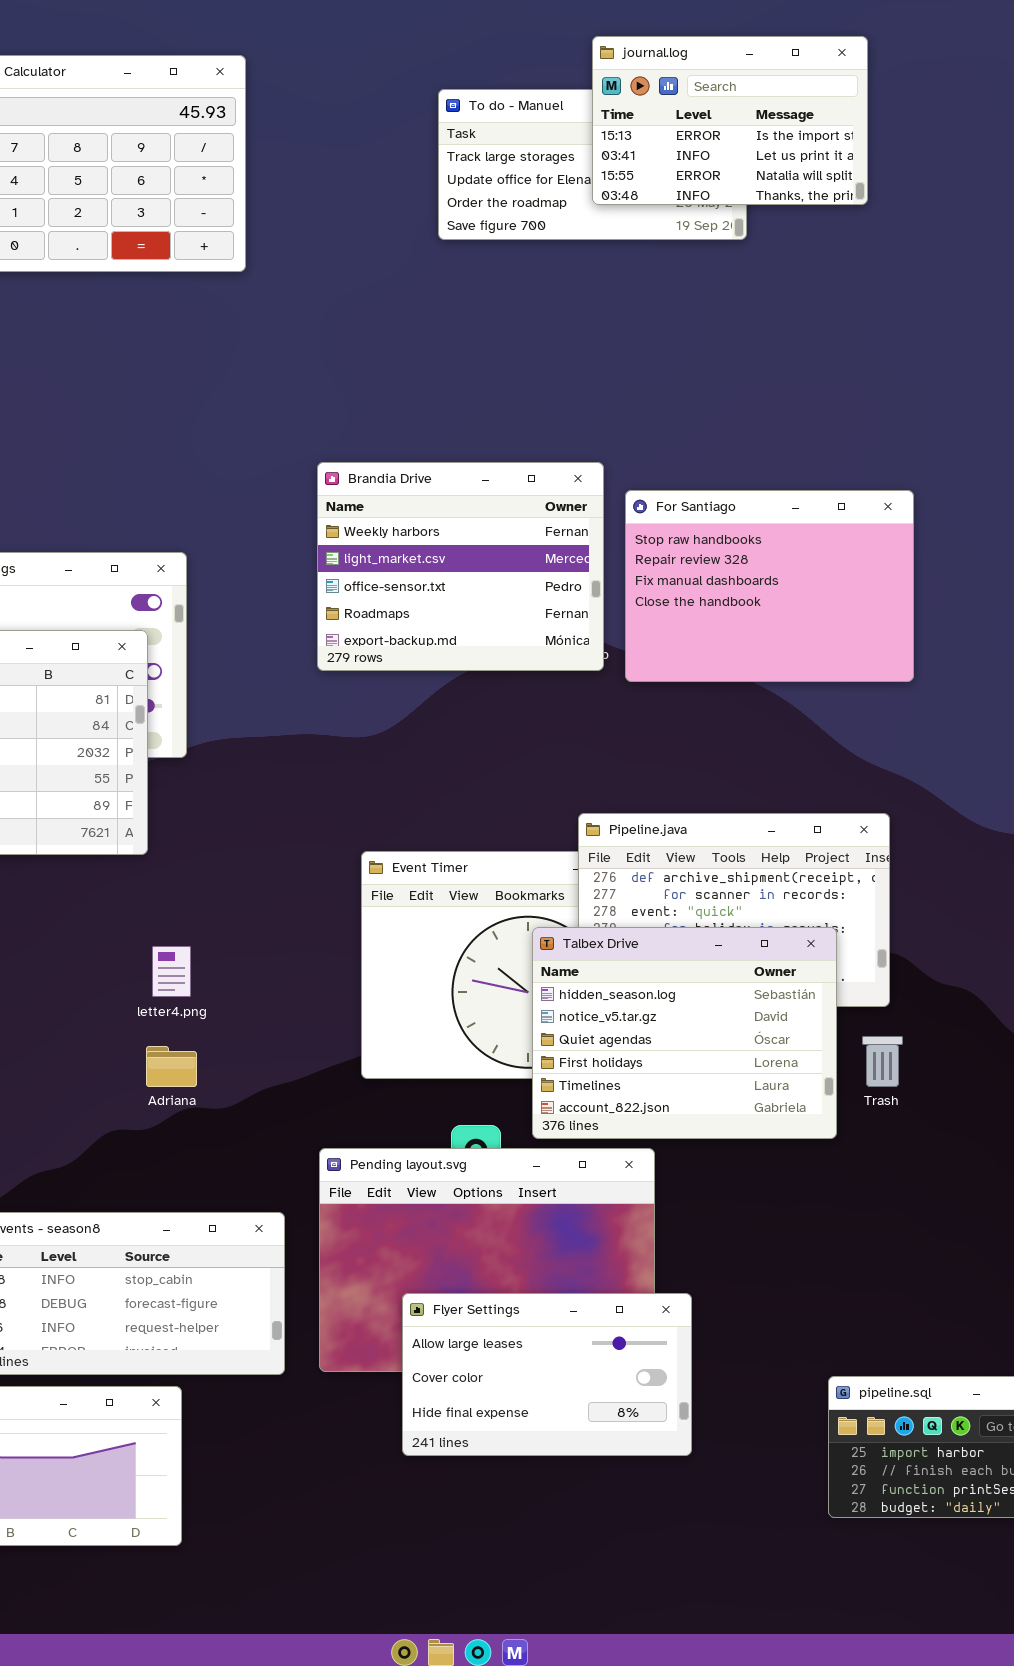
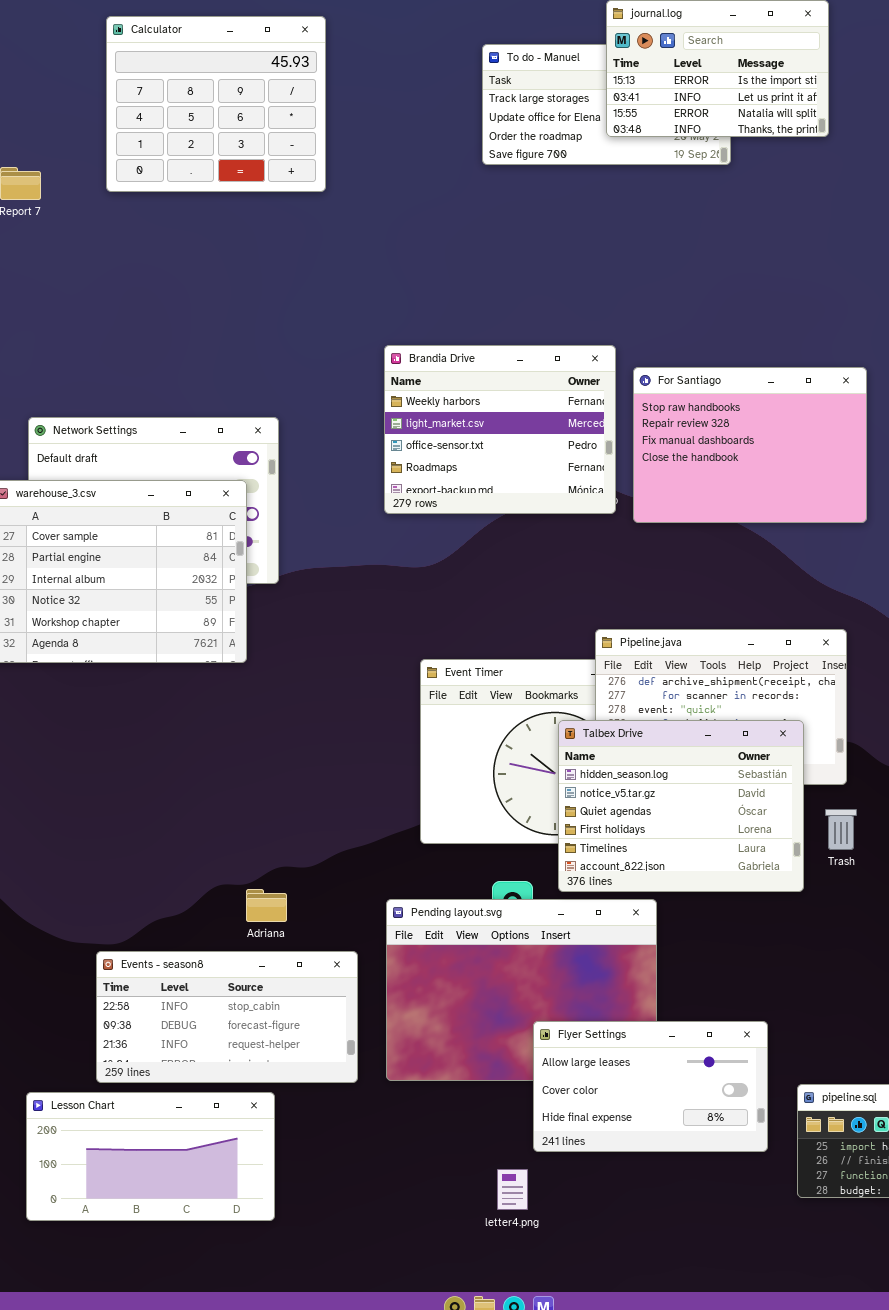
letter4.png: [152,946,191,997] -> [497,1169,528,1210], moved
Adriana: [146,1046,197,1087] -> [246,889,287,922], moved
Flyer Settings: [402,1293,692,1456] -> [533,1021,768,1152], moved

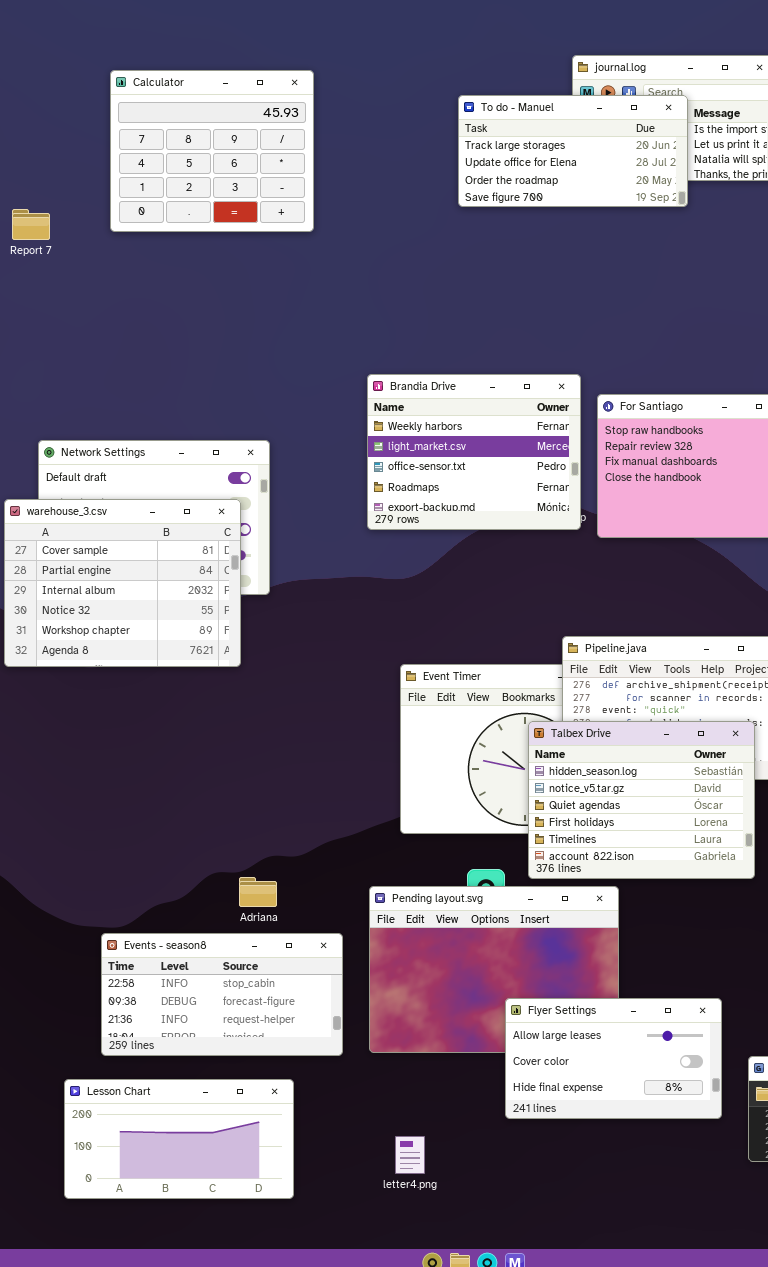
To do - Manuel: [482,44,731,165] -> [458,95,688,207], raised
Lesson Chart: [26,1092,275,1221] -> [64,1079,294,1199], moved
letter4.png: [497,1169,528,1210] -> [395,1136,425,1174], moved

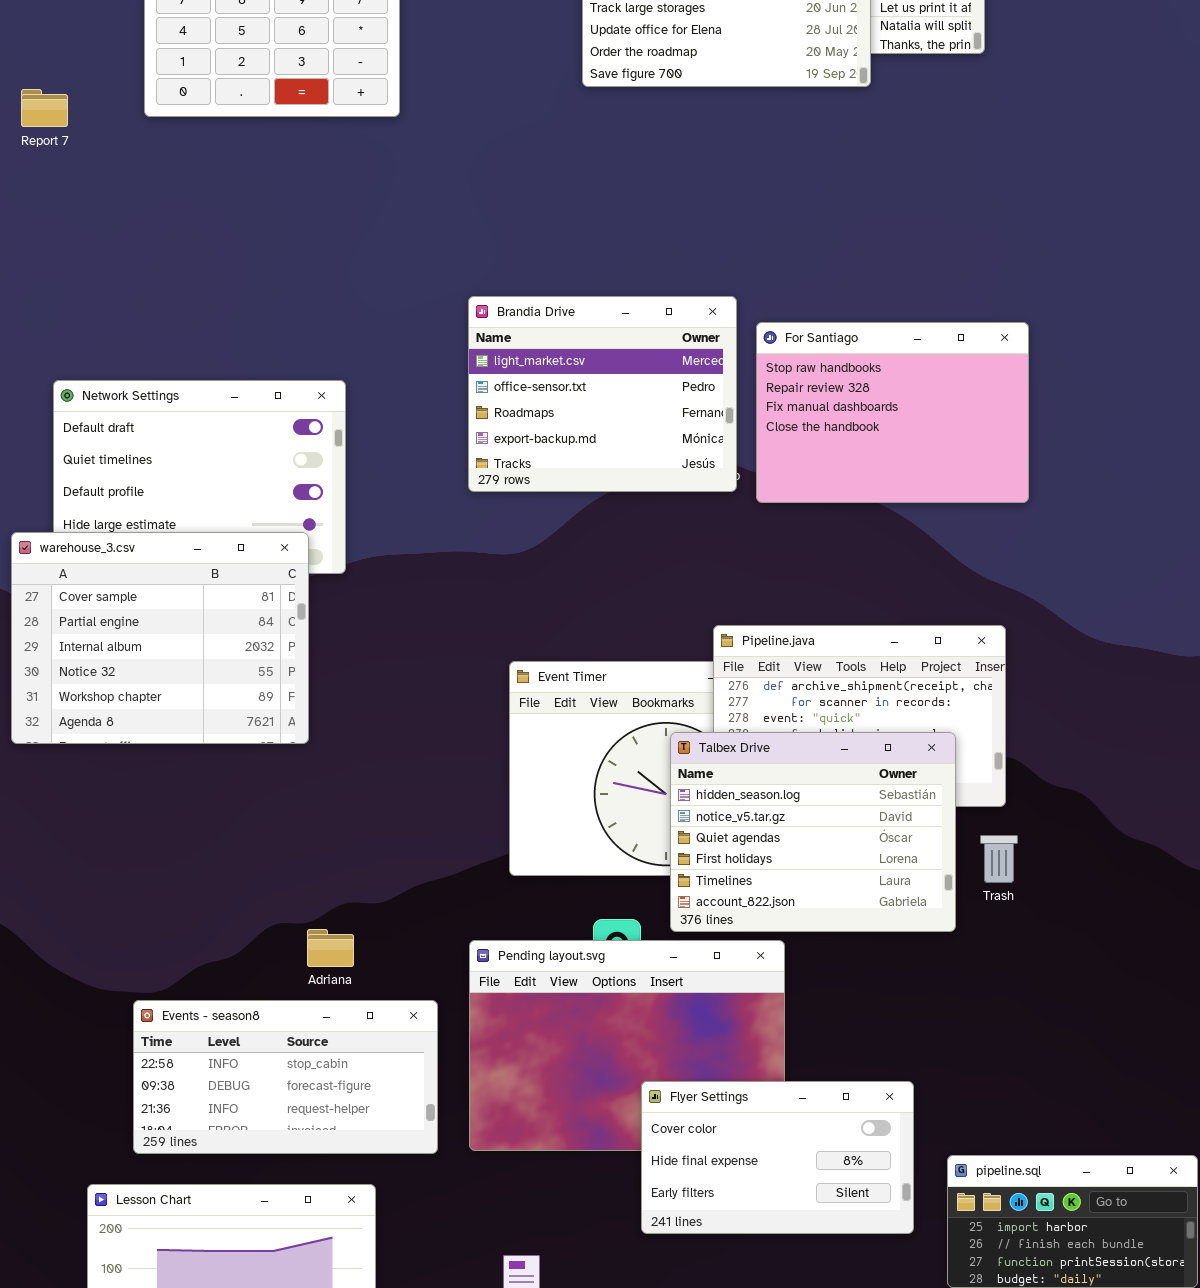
Brandia Drive: [367,374,581,530] -> [468,296,737,492], scrolled down 1 row
warehouse_3.csv: [4,499,241,667] -> [11,532,309,744], moved
Flyer Settings: [505,998,722,1119] -> [641,1081,914,1234], scrolled down 1 row

